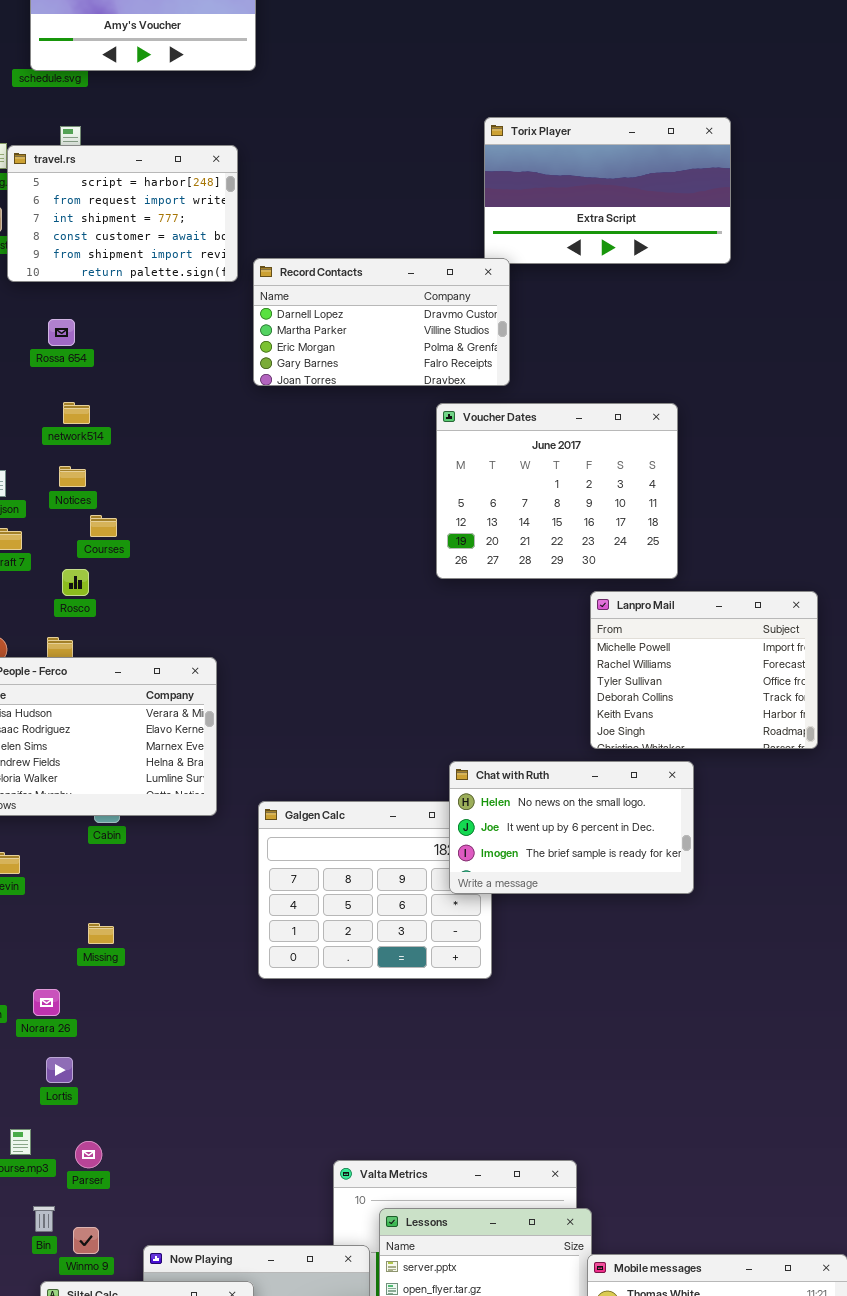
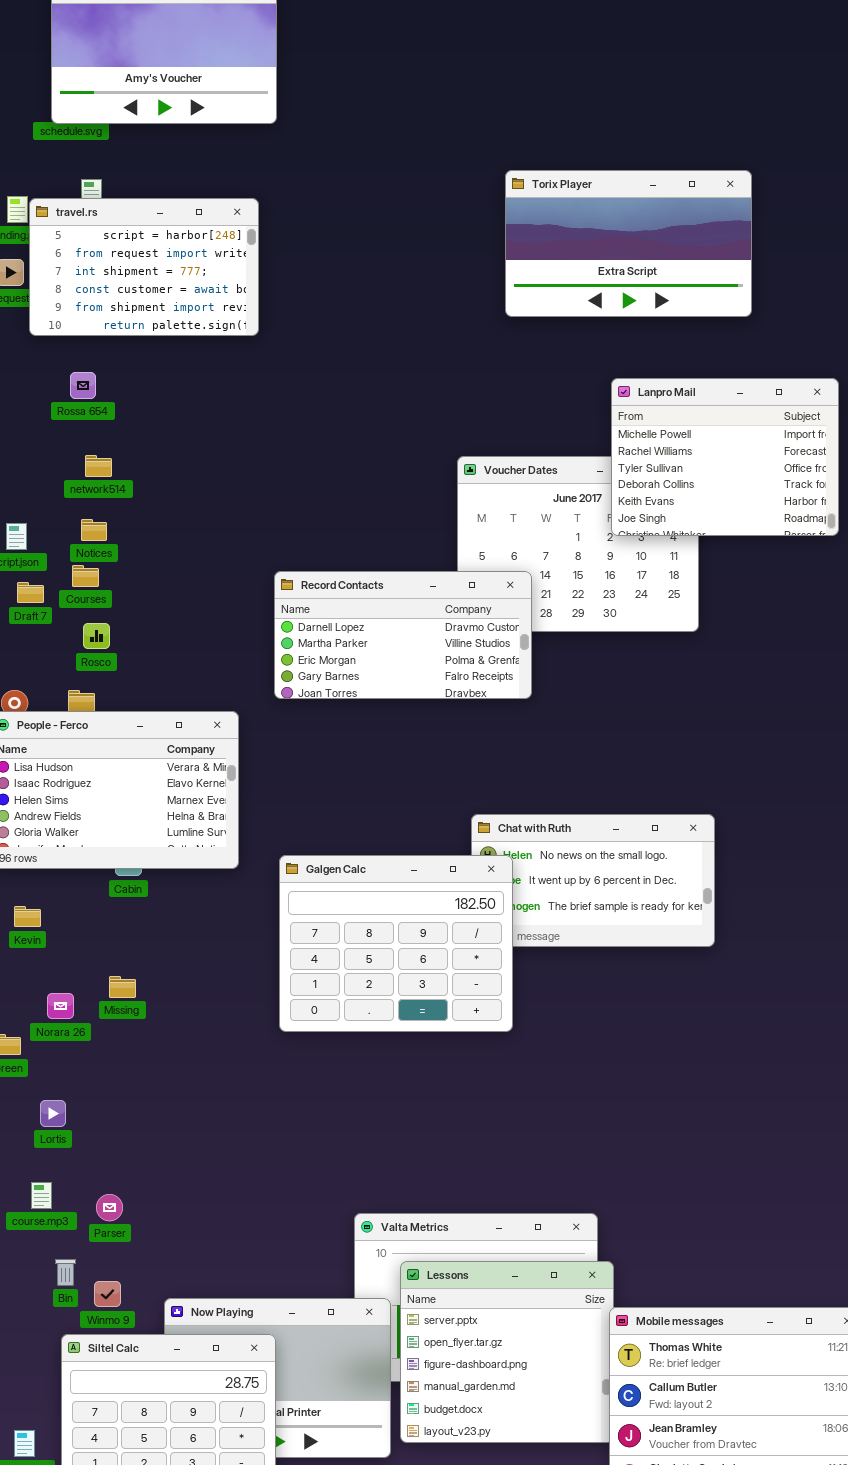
Record Contacts: [253,258,510,386] -> [274,571,532,699], moved
Courses: [90,515,117,537] -> [72,565,99,587], moved
Lanpro Mail: [590,591,818,749] -> [611,378,839,536], moved
Galgen Calc: [258,801,492,979] -> [279,855,513,1032], raised
Norara 26: [33,989,60,1016] -> [47,993,74,1019], moved
Lortis: [46,1057,73,1083] -> [40,1100,66,1127], moved

